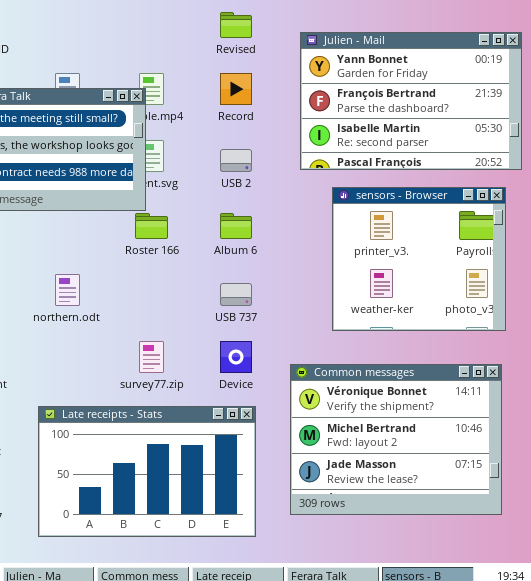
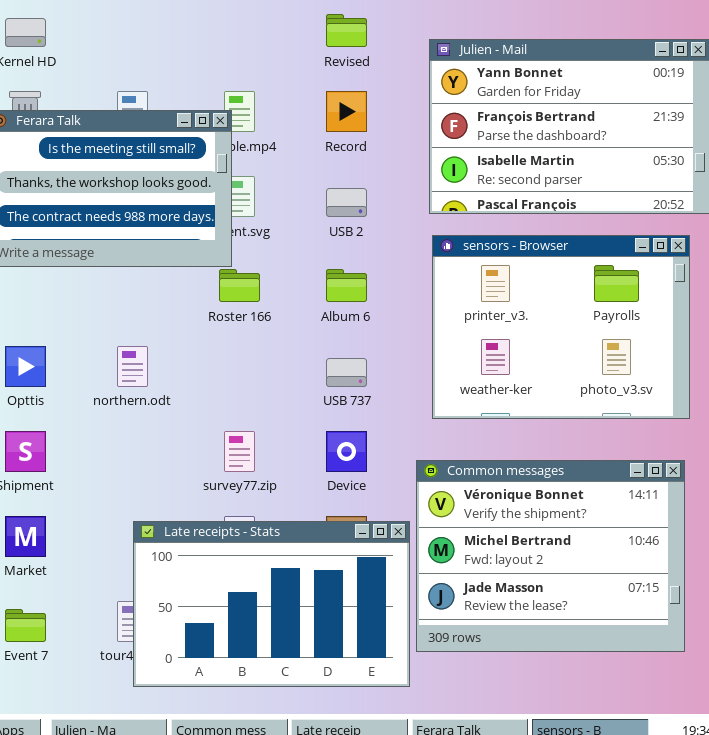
sensors - Browser: [332,187,506,331] -> [432,235,690,419], resized
Late receipts - Stats: [38,406,256,537] -> [133,521,410,687], moved

